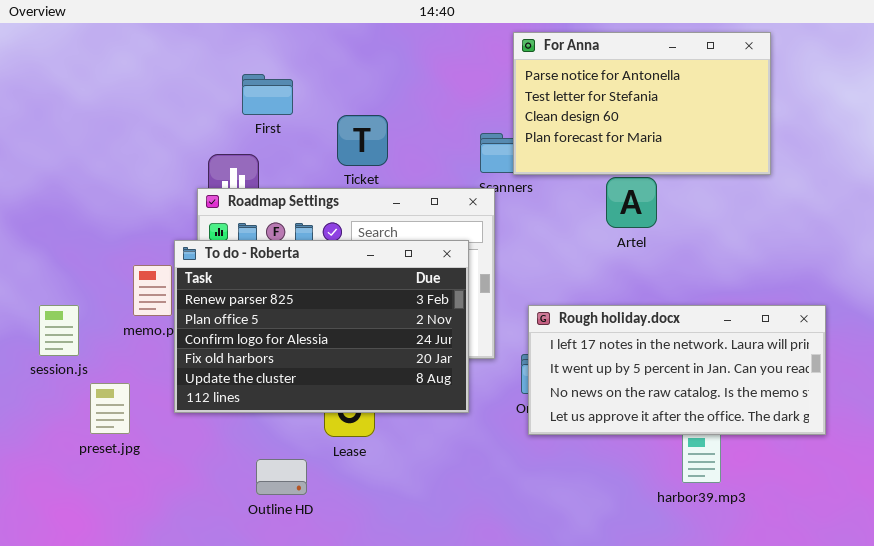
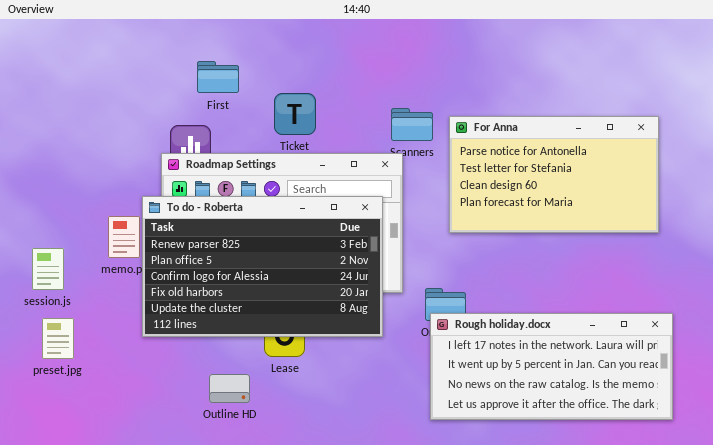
For Anna: [513,32,771,175] -> [449,116,659,233], moved
Rough holiday.docx: [528,305,826,435] -> [430,313,673,420], moved
preset.jpg: [90,383,130,434] -> [42,318,74,359], moved

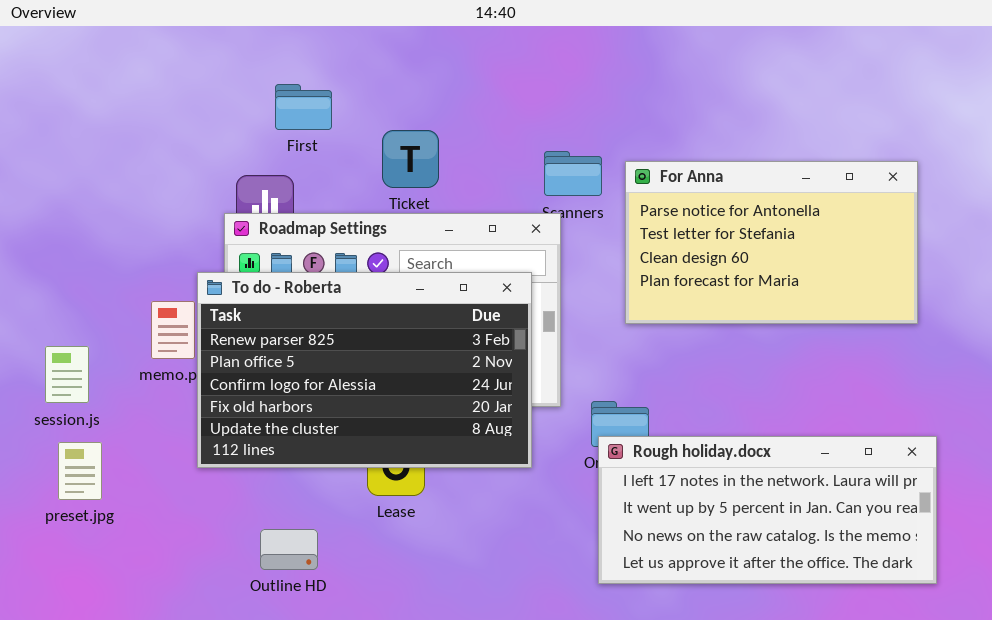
Outline HD: [209,374,250,403] -> [260,529,318,570], moved

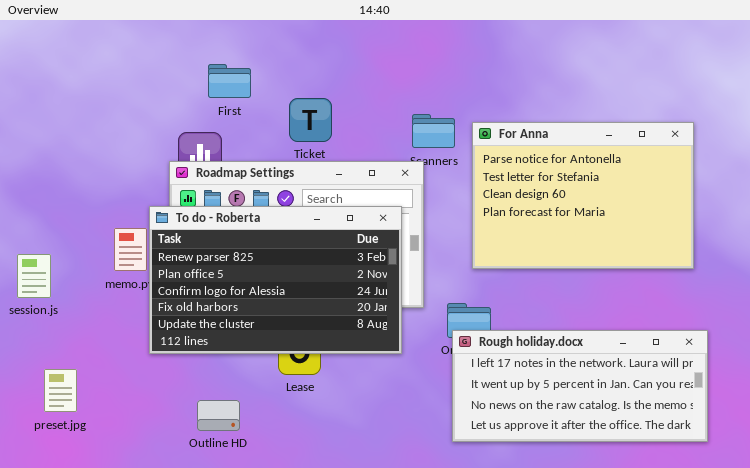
For Anna: [625,161,918,324] -> [472,122,694,269], resized
session.js: [45,346,89,403] -> [17,254,51,298], moved
preset.jpg: [58,442,102,500] -> [44,369,77,412], moved

